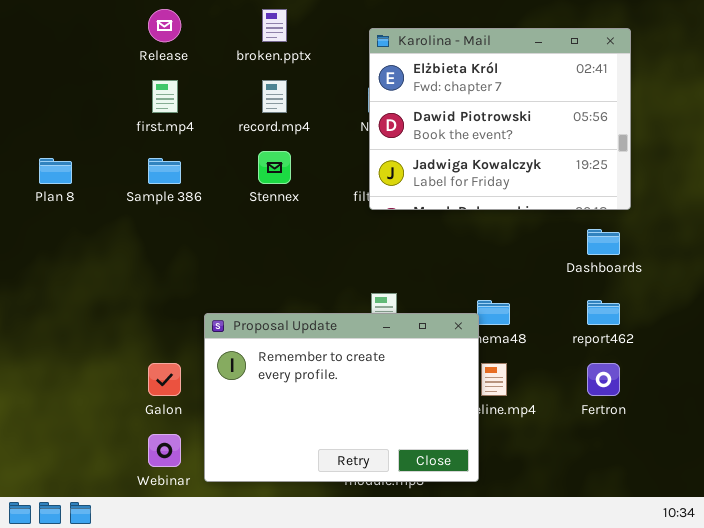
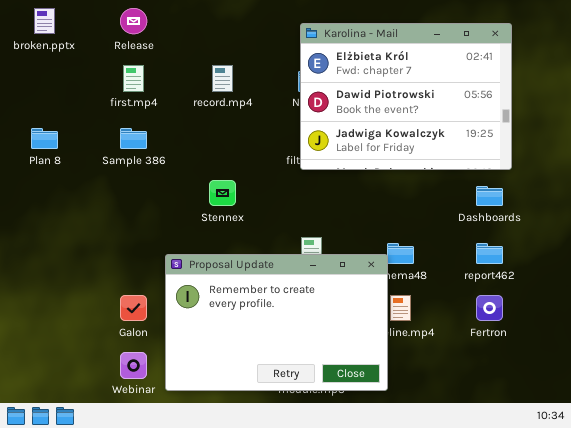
broken.pptx: [262,9,287,42] -> [34,8,55,34], moved
Stennex: [258,151,291,184] -> [209,180,236,206], moved

